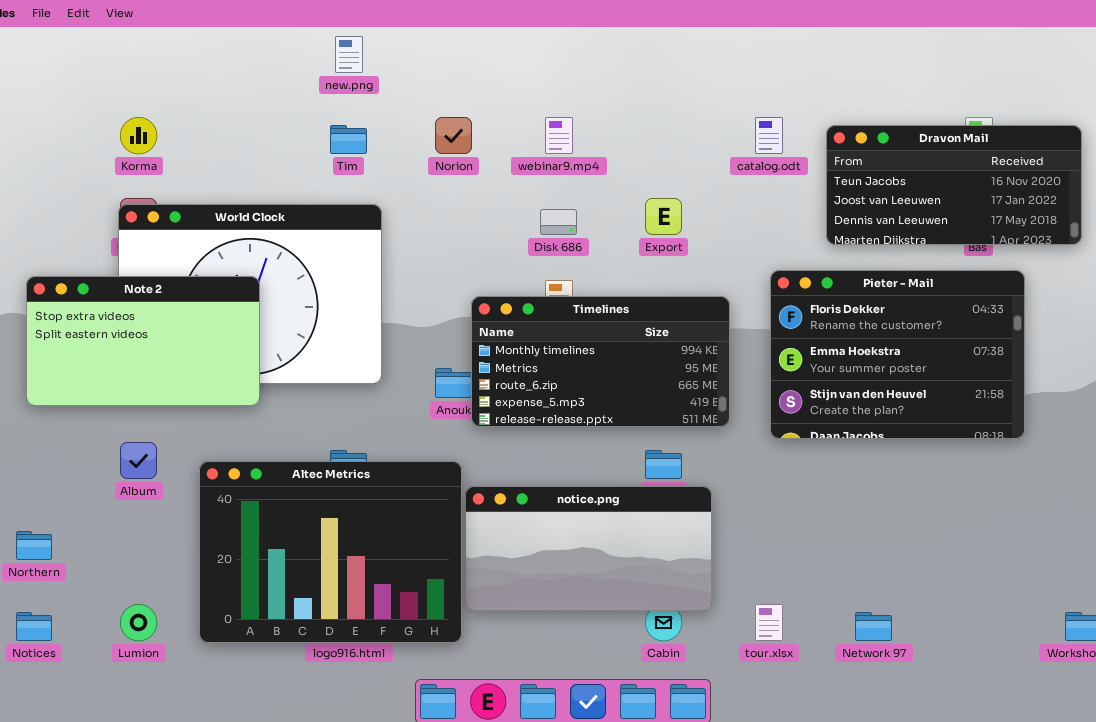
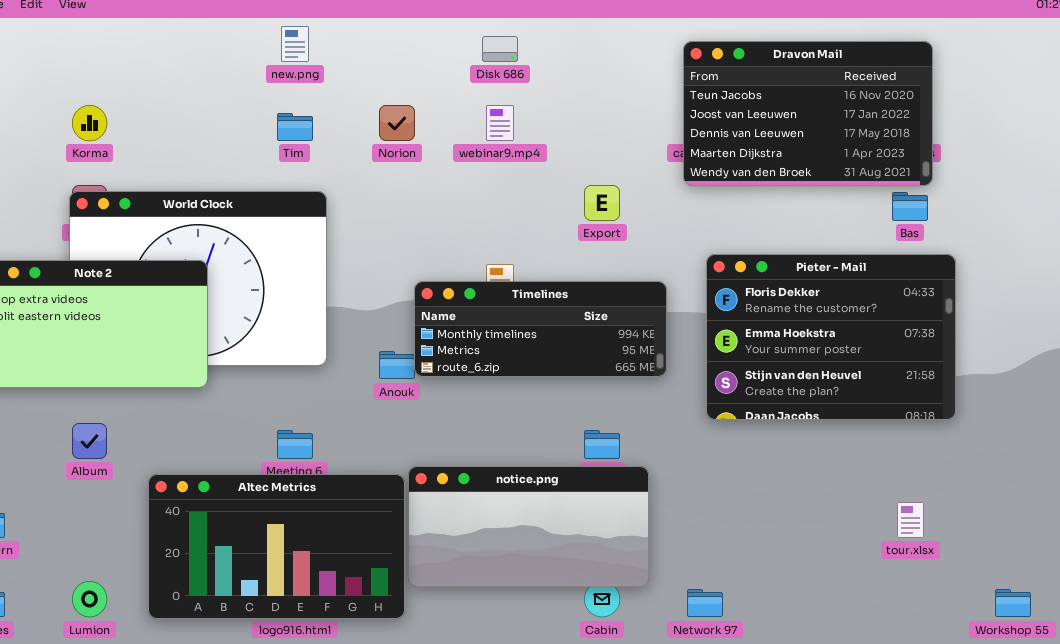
Dravon Mail: [826,125,1082,245] -> [683,41,933,186], moved, resized
Disk 686: [540,209,577,235] -> [482,36,518,62], moved
Timelines: [471,296,730,427] -> [414,281,667,377], resized
Altec Metrics: [199,461,462,643] -> [148,474,405,619], resized
tour.xlsx: [755,604,783,641] -> [897,502,924,538], moved
Network 97: [855,612,892,641] -> [687,589,723,617], moved

